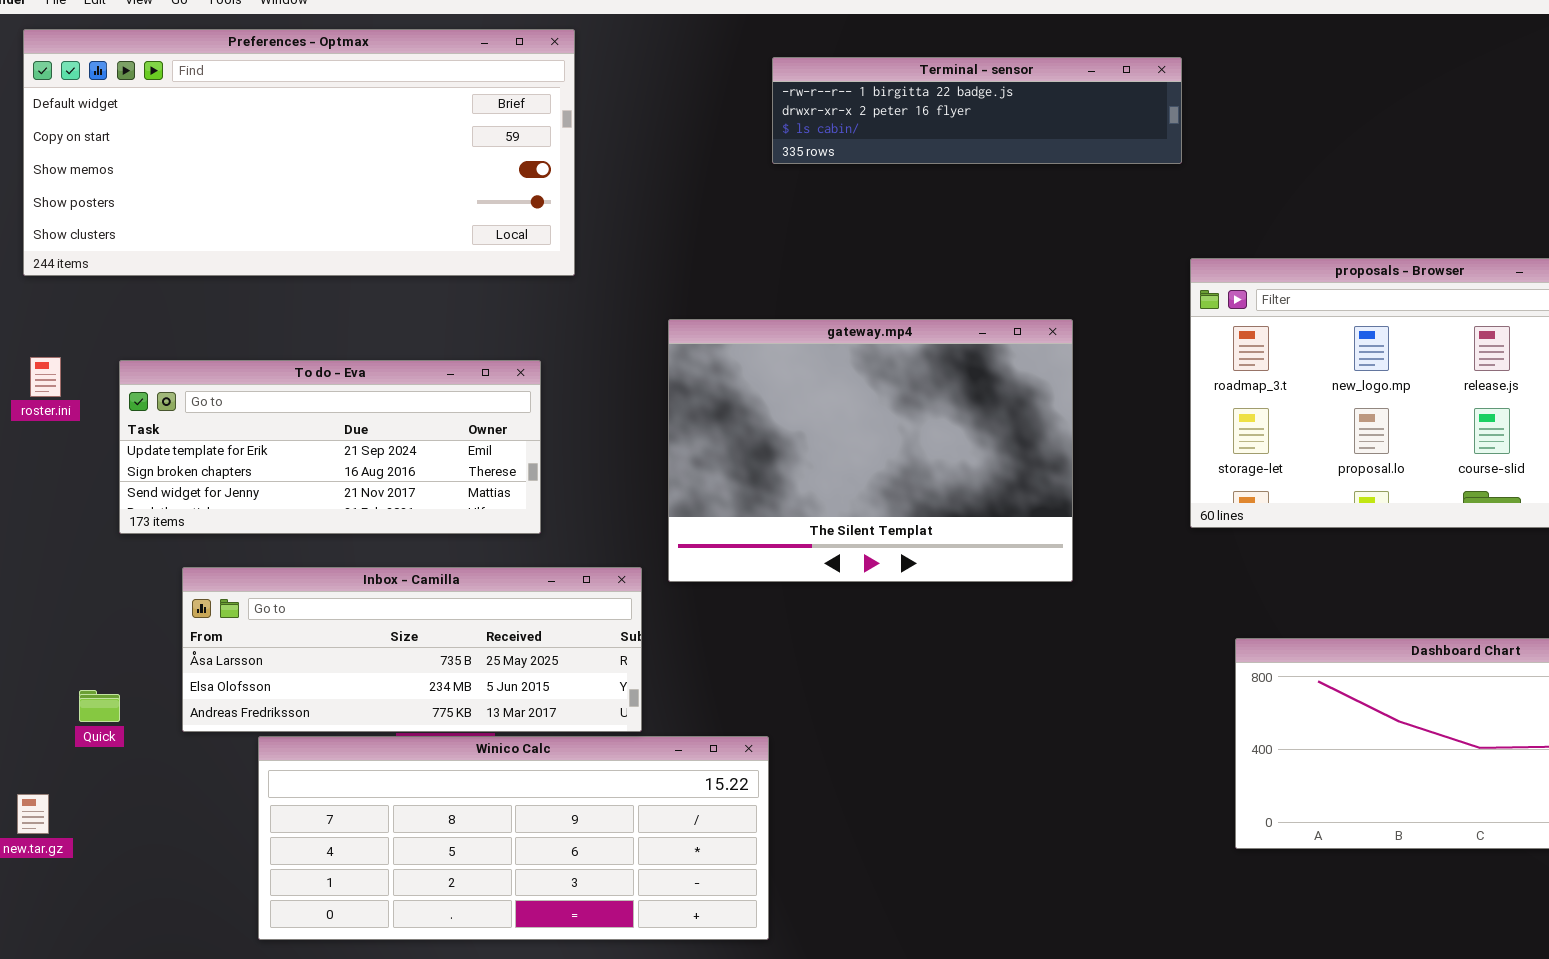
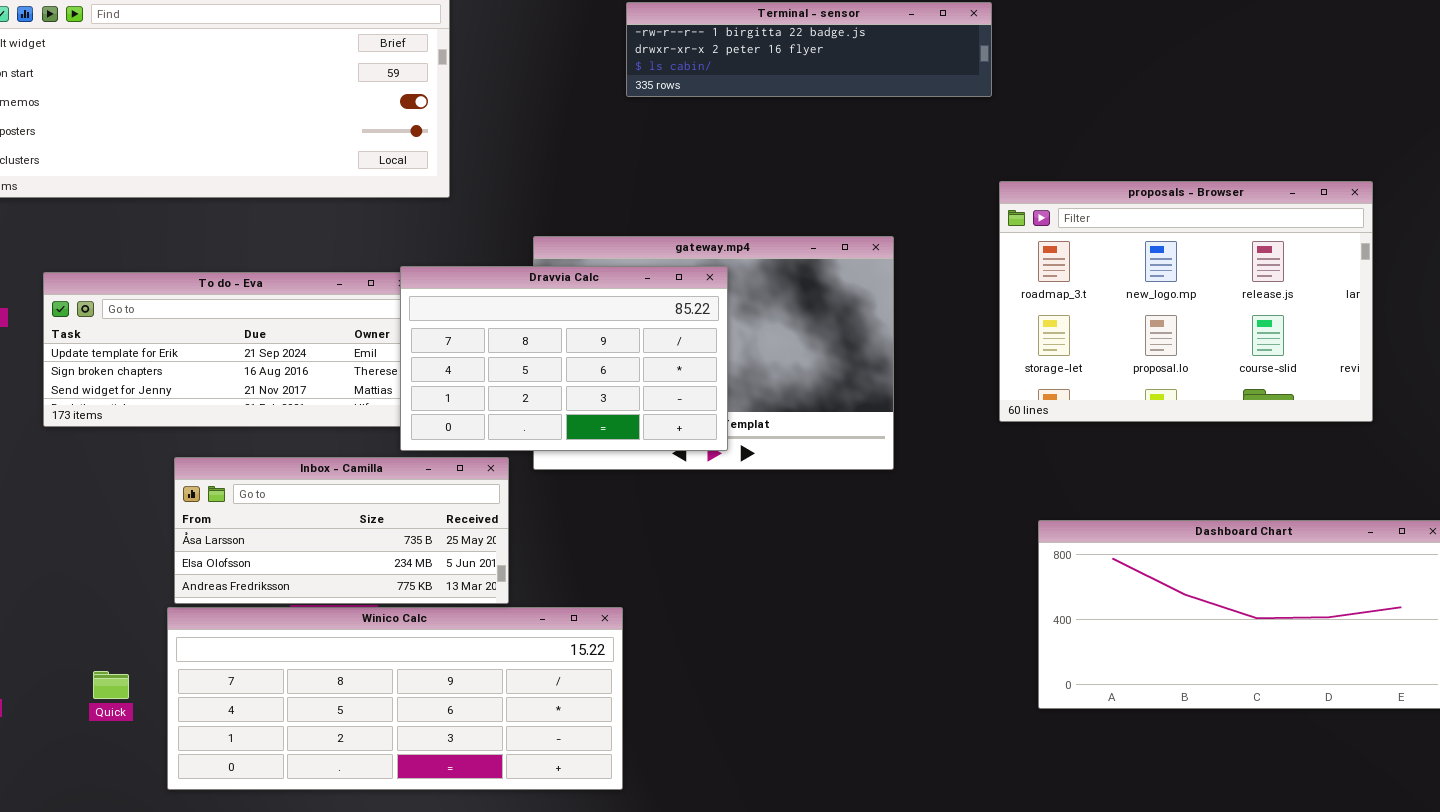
Dravvia Calc: none -> [400,266,728,451], opened
Inbox - Camilla: [182,567,642,732] -> [174,457,509,604], resized
Quick: [79,690,120,722] -> [93,671,129,699], moved

